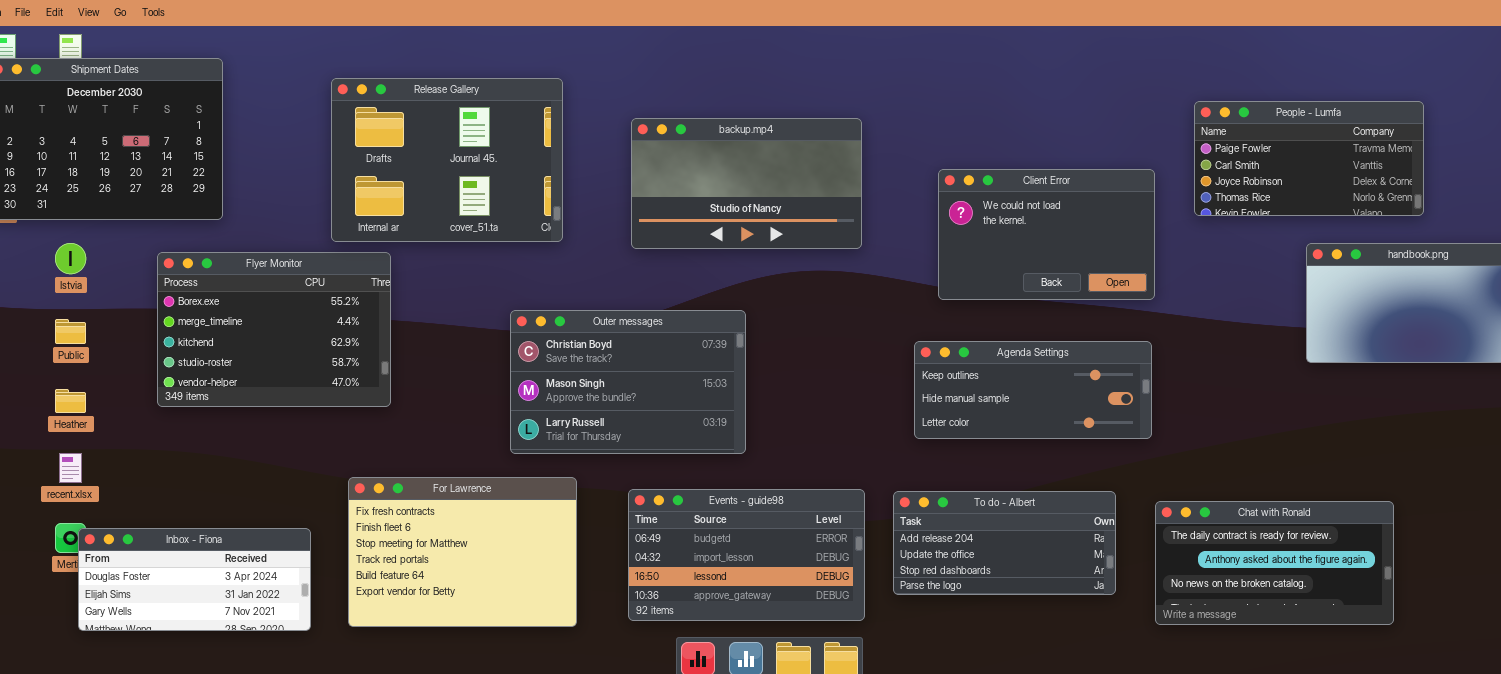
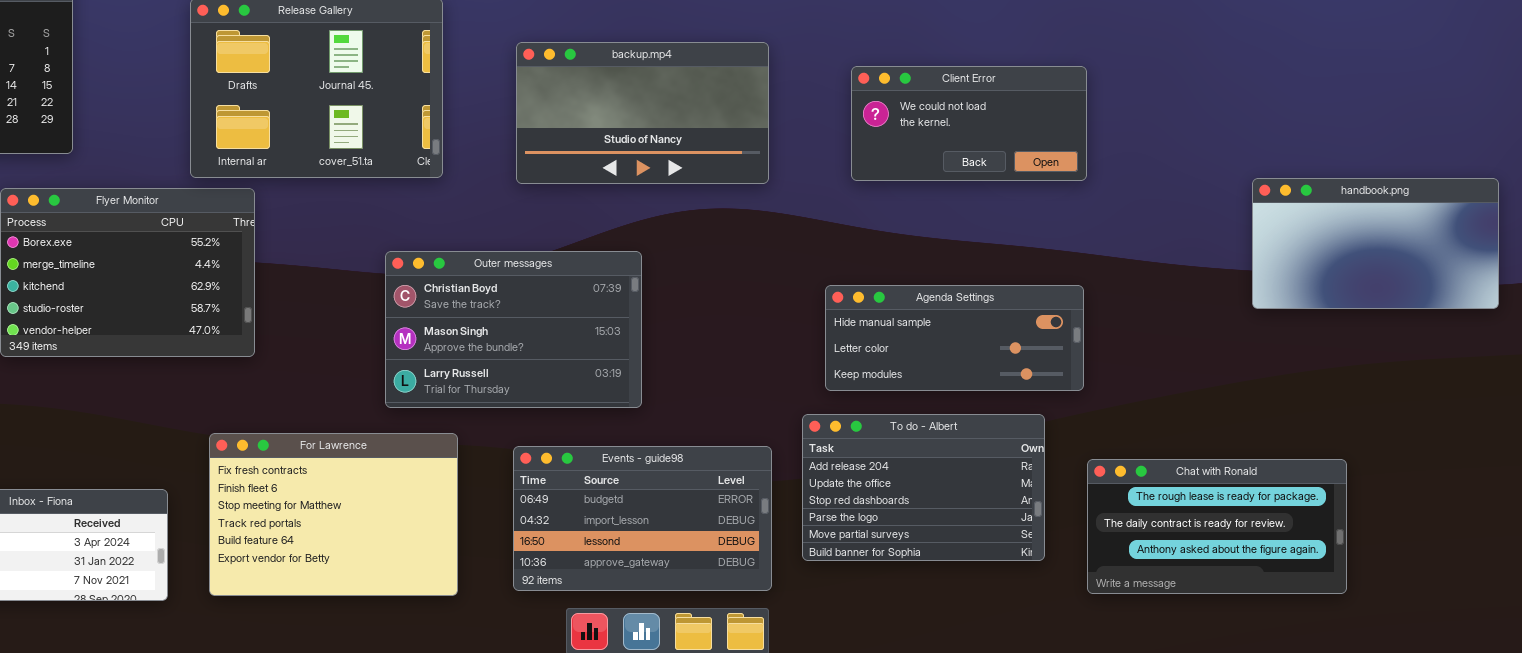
People - Lumfa: [1194,101,1424,216] -> none, closed
Client Error: [938,169,1155,300] -> [851,66,1087,181], moved, resized
Agenda Settings: [914,341,1152,439] -> [825,285,1084,391], scrolled down 1 row
To do - Albert: [893,491,1116,595] -> [802,414,1045,561], resized
Chat with Ronald: [1155,501,1394,625] -> [1087,459,1347,594], scrolled up 1 row

